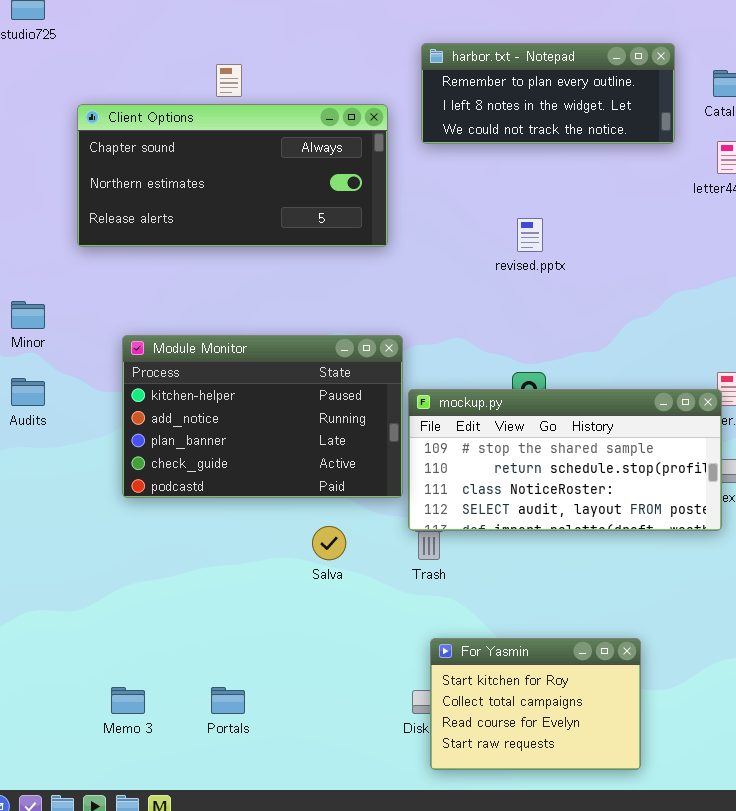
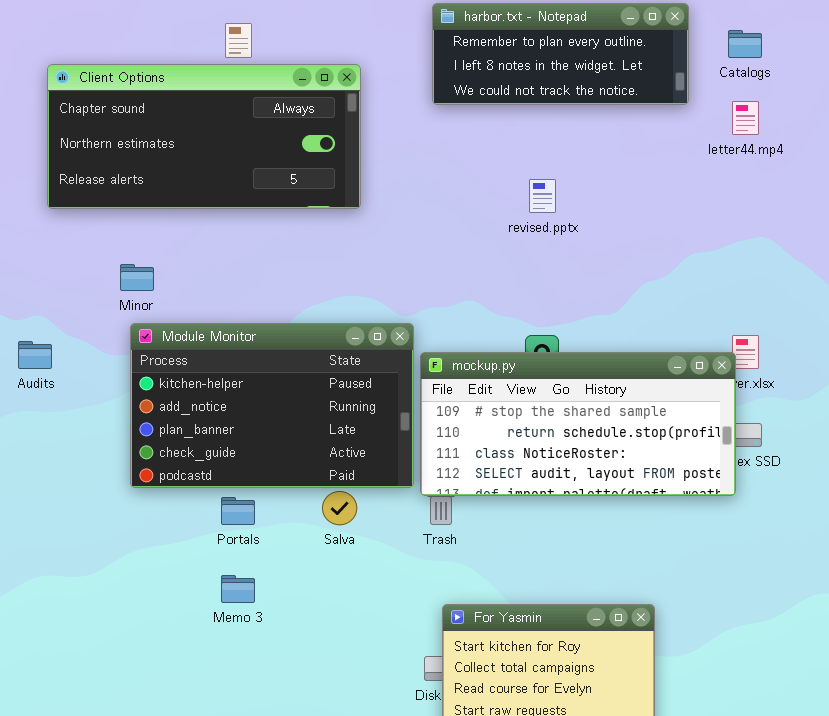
Client Options: [77,104,388,247] -> [47,64,361,209], moved
Minor: [11,301,45,329] -> [120,264,154,291], moved
Module Monitor: [122,335,403,498] -> [130,323,414,488], moved
Memo 3: [111,687,145,714] -> [221,575,255,603], moved
Portals: [211,687,245,714] -> [221,497,255,525], moved

